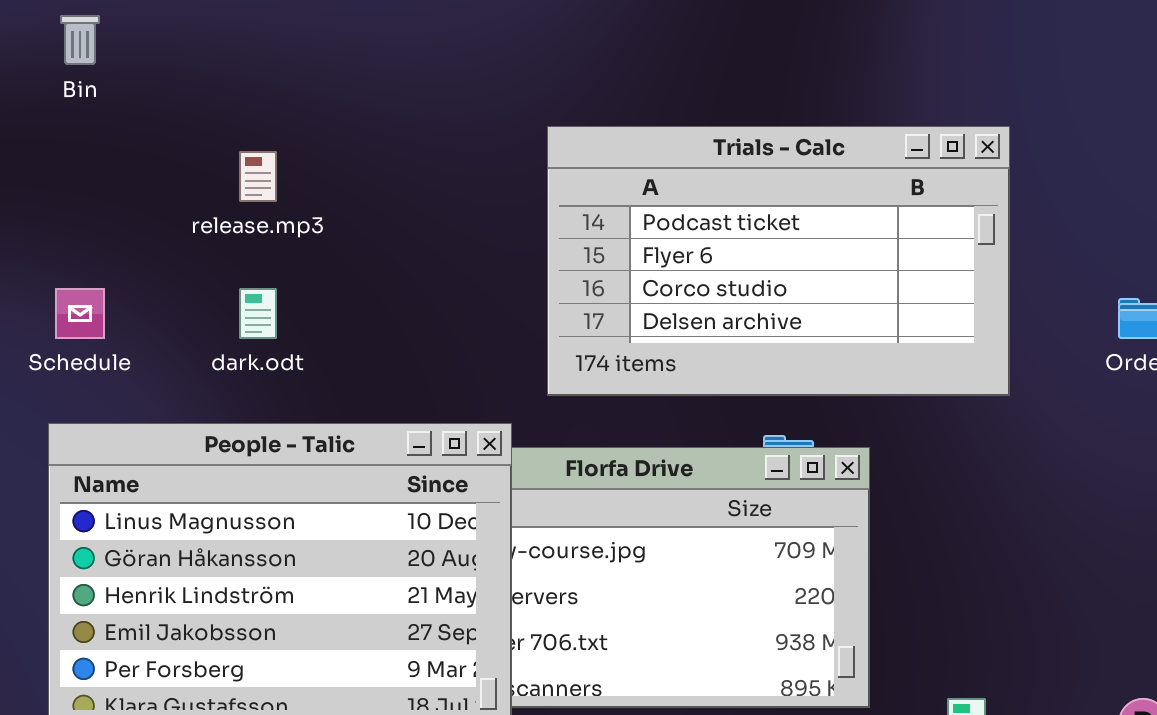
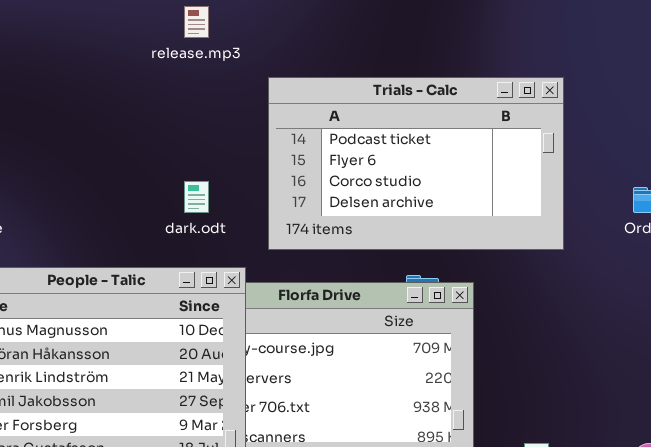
release.mp3: [239,151,277,202] -> [184,6,209,38], moved
dark.odt: [239,288,277,339] -> [184,181,209,213], moved

